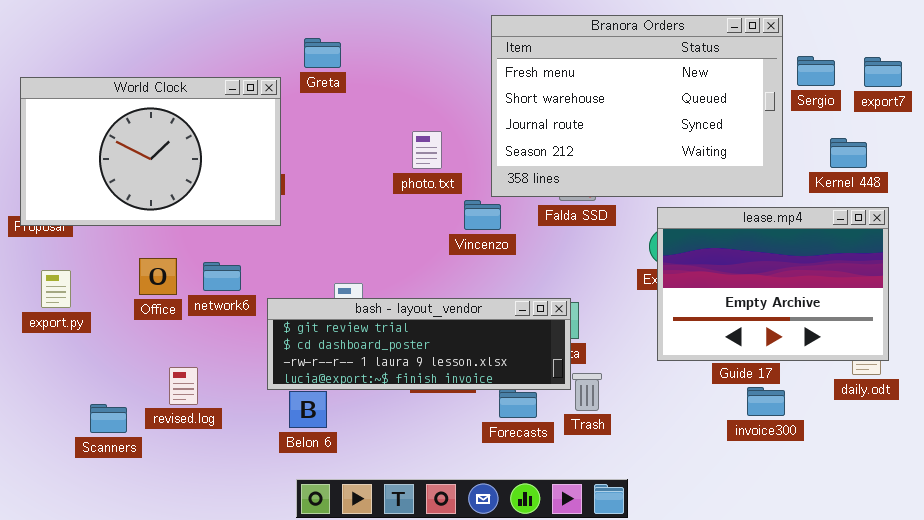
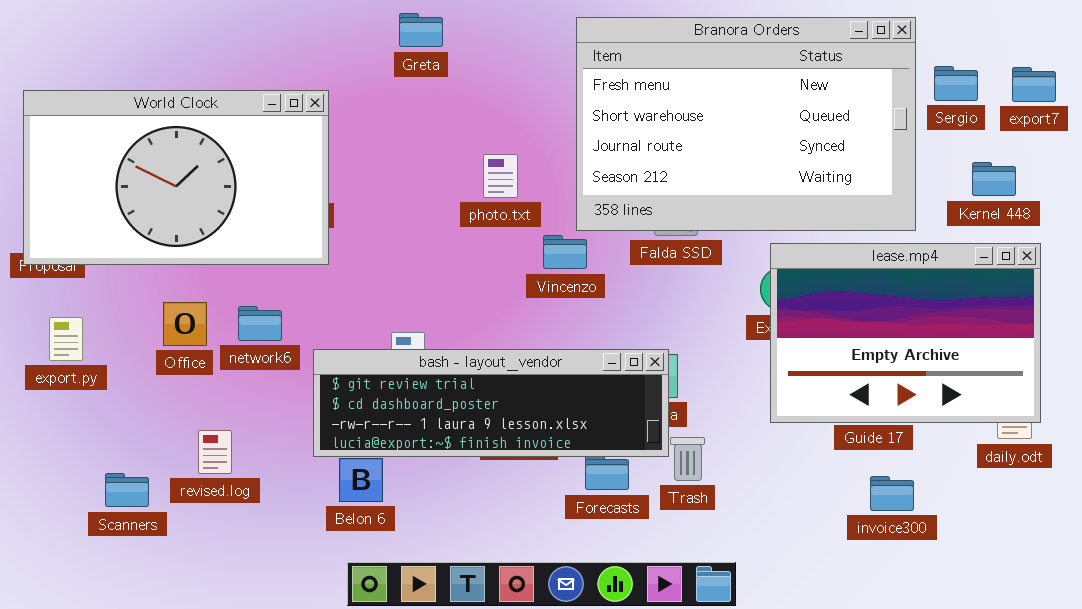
Greta: [304,38,341,68] -> [399,13,443,47], moved
invoice300: [747,387,785,416] -> [870,476,914,511], moved

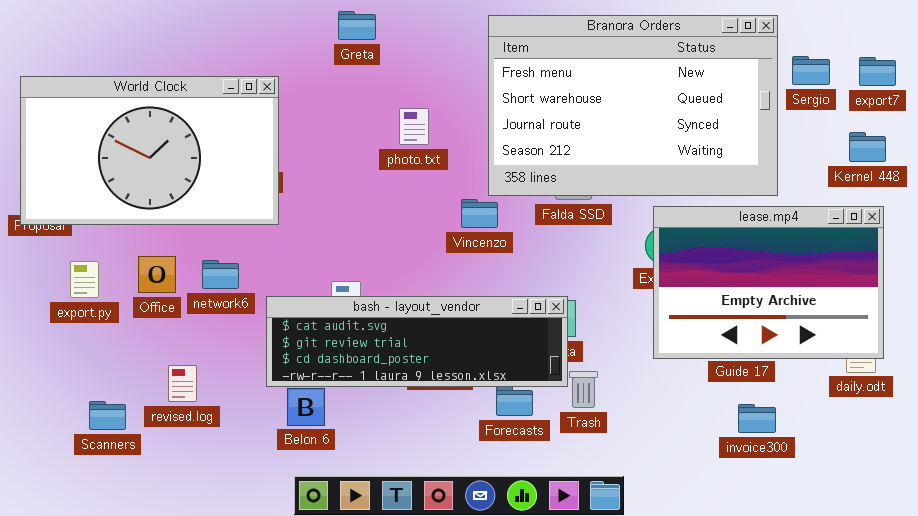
photo.txt: [483,154,518,198] -> [399,108,429,145], moved
Kernel 448: [972,162,1016,196] -> [849,132,886,162], moved
export.py: [49,317,83,361] -> [70,261,99,298], moved
bash - layout_vendor: [313,349,669,457] -> [266,296,568,387], scrolled up 1 row

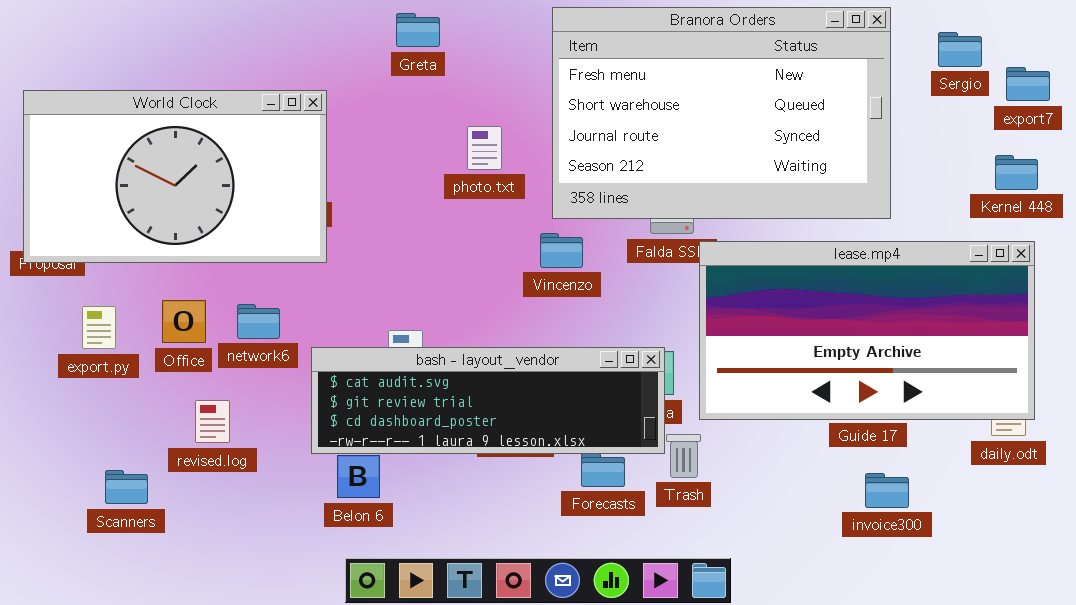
Branora Orders: [488,15,778,196] -> [552,7,891,219], moved
Sergio: [792,56,830,85] -> [938,32,982,67], moved
lease.mp4: [653,206,884,359] -> [699,241,1035,420], resized
revised.log: [168,365,197,402] -> [195,400,230,443], moved

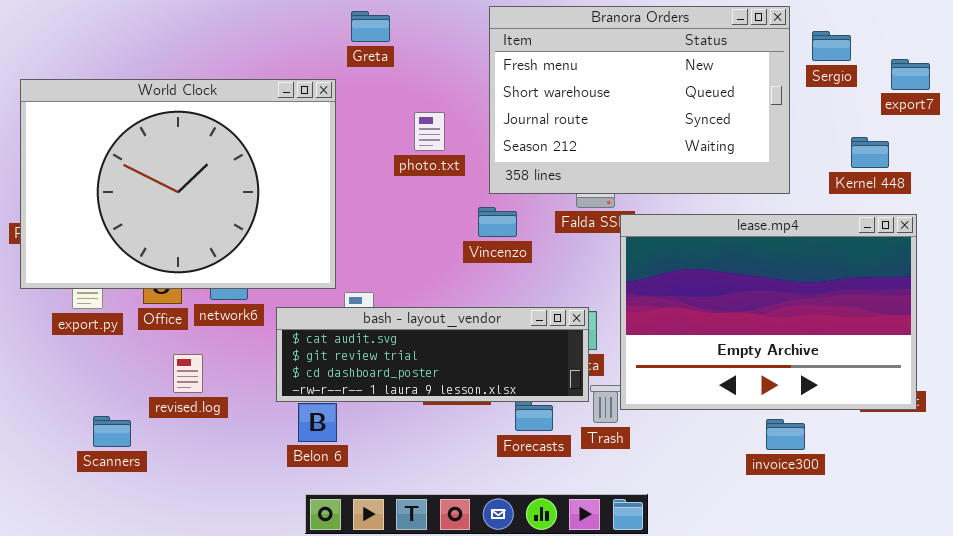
Sergio: [938,32,982,67] -> [812,31,851,61], moved
World Clock: [23,90,327,263] -> [20,79,336,289], resized
Kernel 448: [995,155,1038,190] -> [851,137,889,168], moved
lease.mp4: [699,241,1035,420] -> [620,214,917,410], resized

